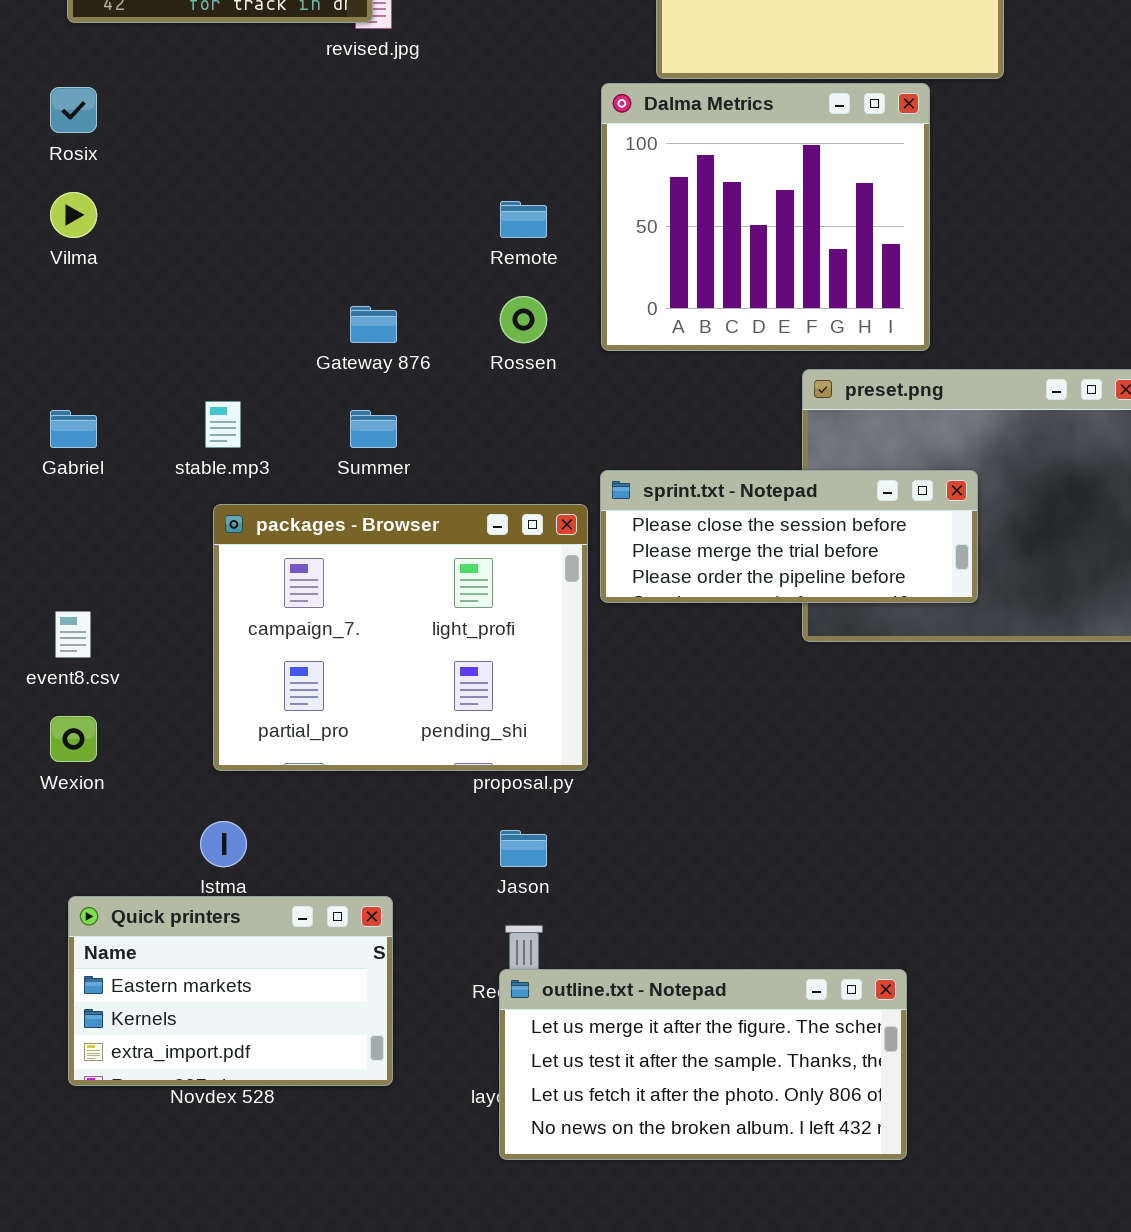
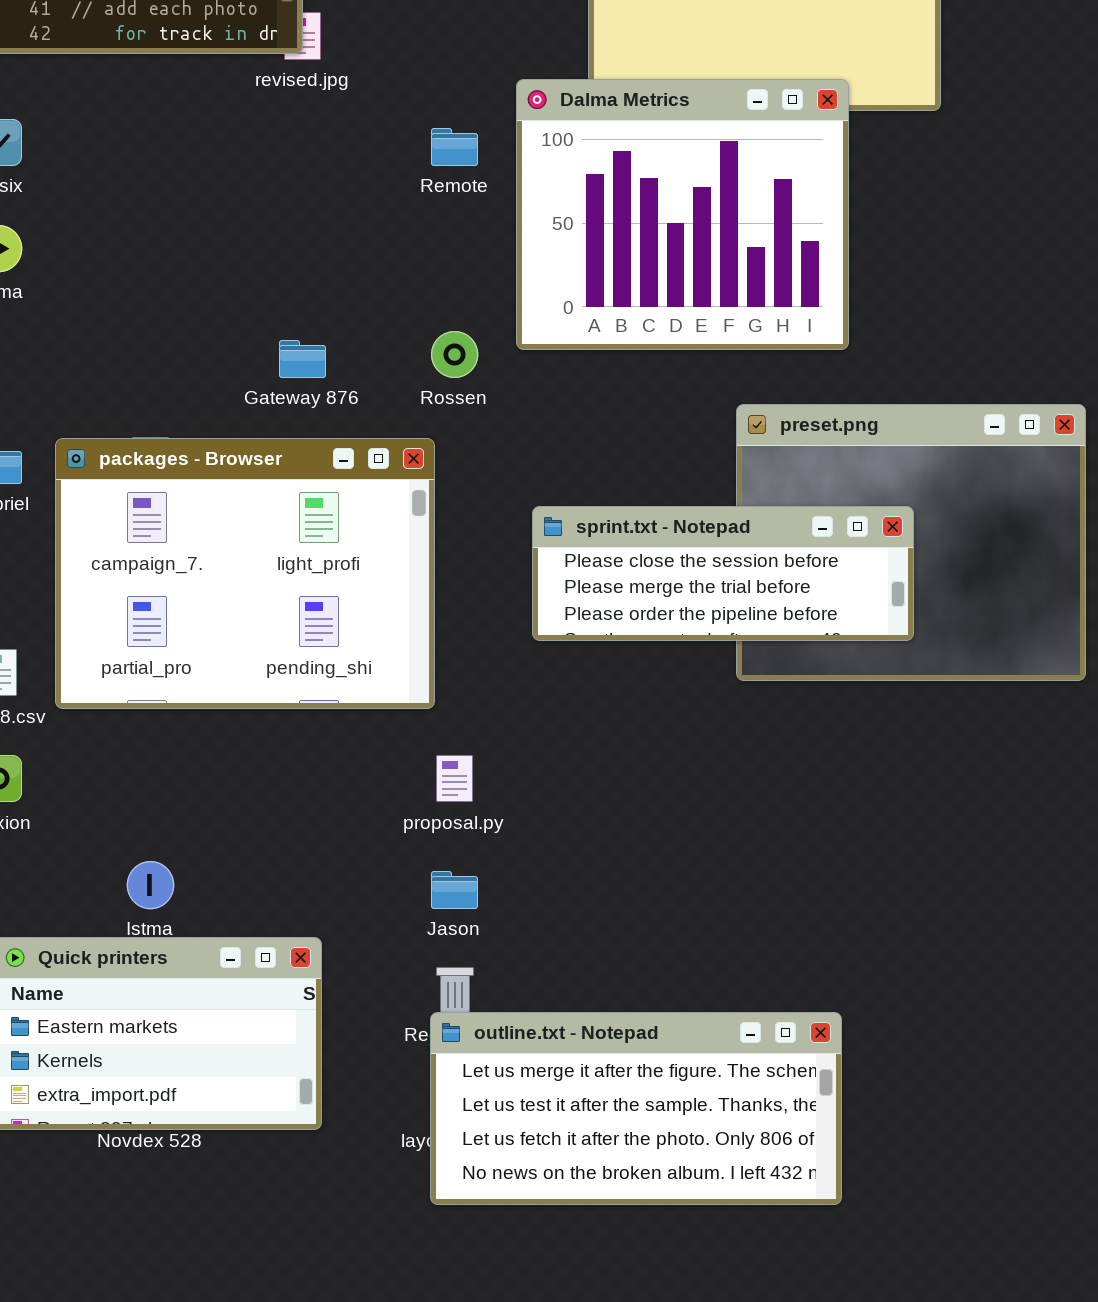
Dalma Metrics: [601,83,930,351] -> [516,79,849,350], moved
Remote: [500,201,547,238] -> [431,128,478,166], moved
packages - Browser: [213,504,588,771] -> [55,438,435,709], moved

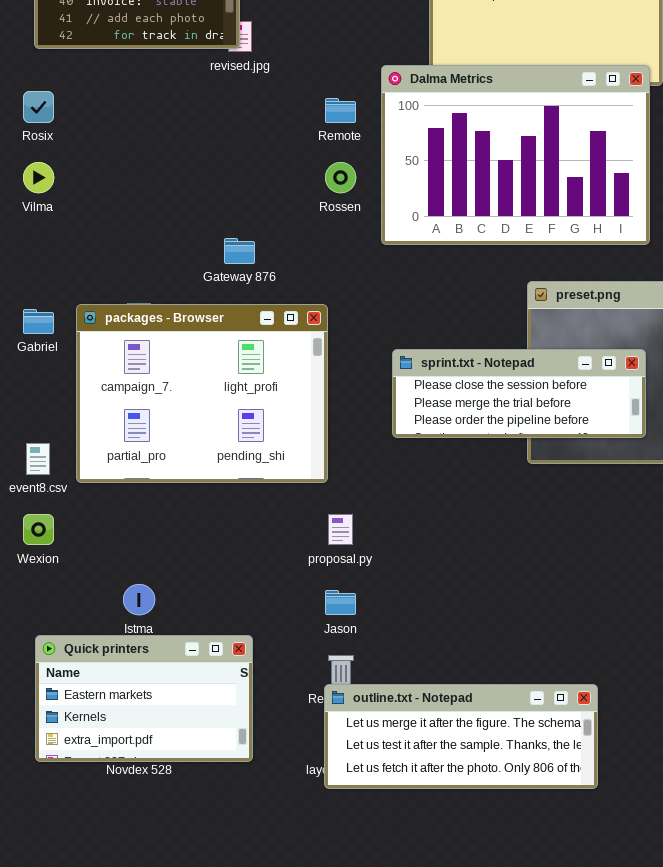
Dalma Metrics: [516,79,849,350] -> [381,65,650,245], resized
Rossen: [431,331,478,378] -> [325,162,356,193], moved
outline.txt - Notepad: [430,1012,842,1205] -> [324,684,598,789], resized

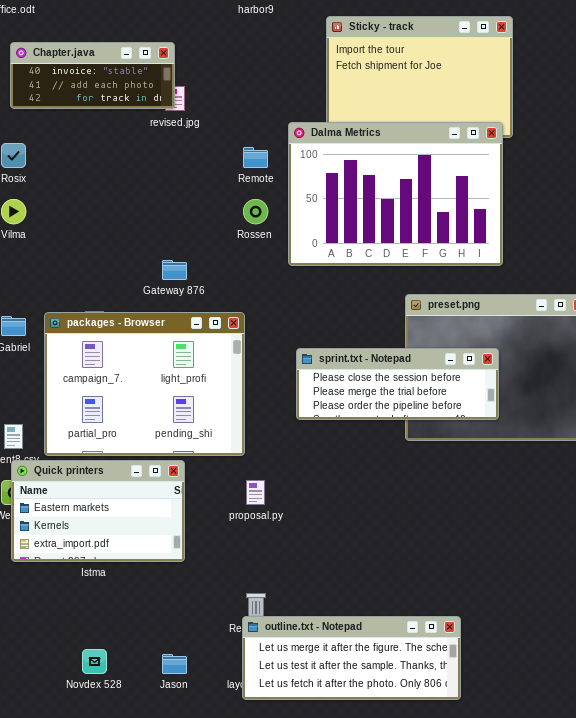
Jason: [325,590,356,615] -> [162,654,187,674], moved
Quick printers: [35,635,253,762] -> [11,460,185,562], moved

